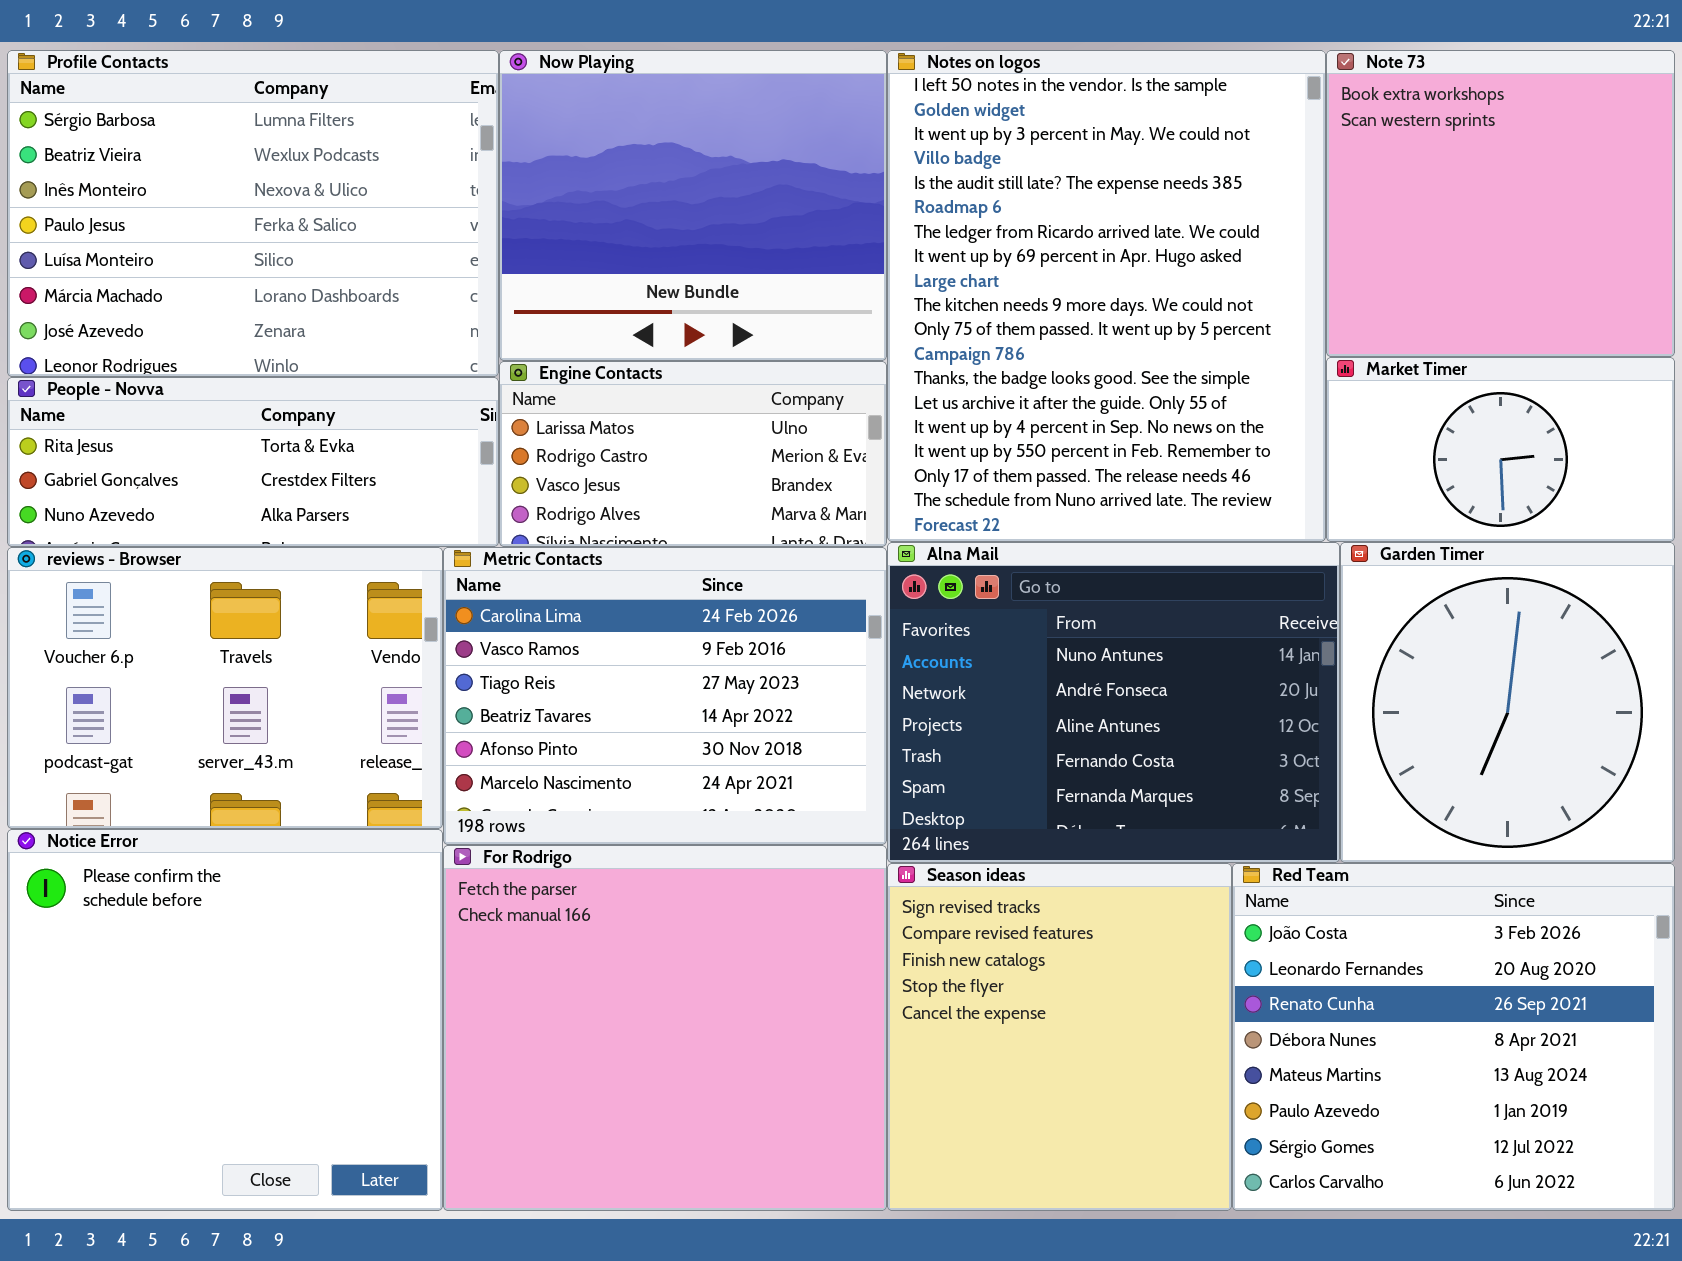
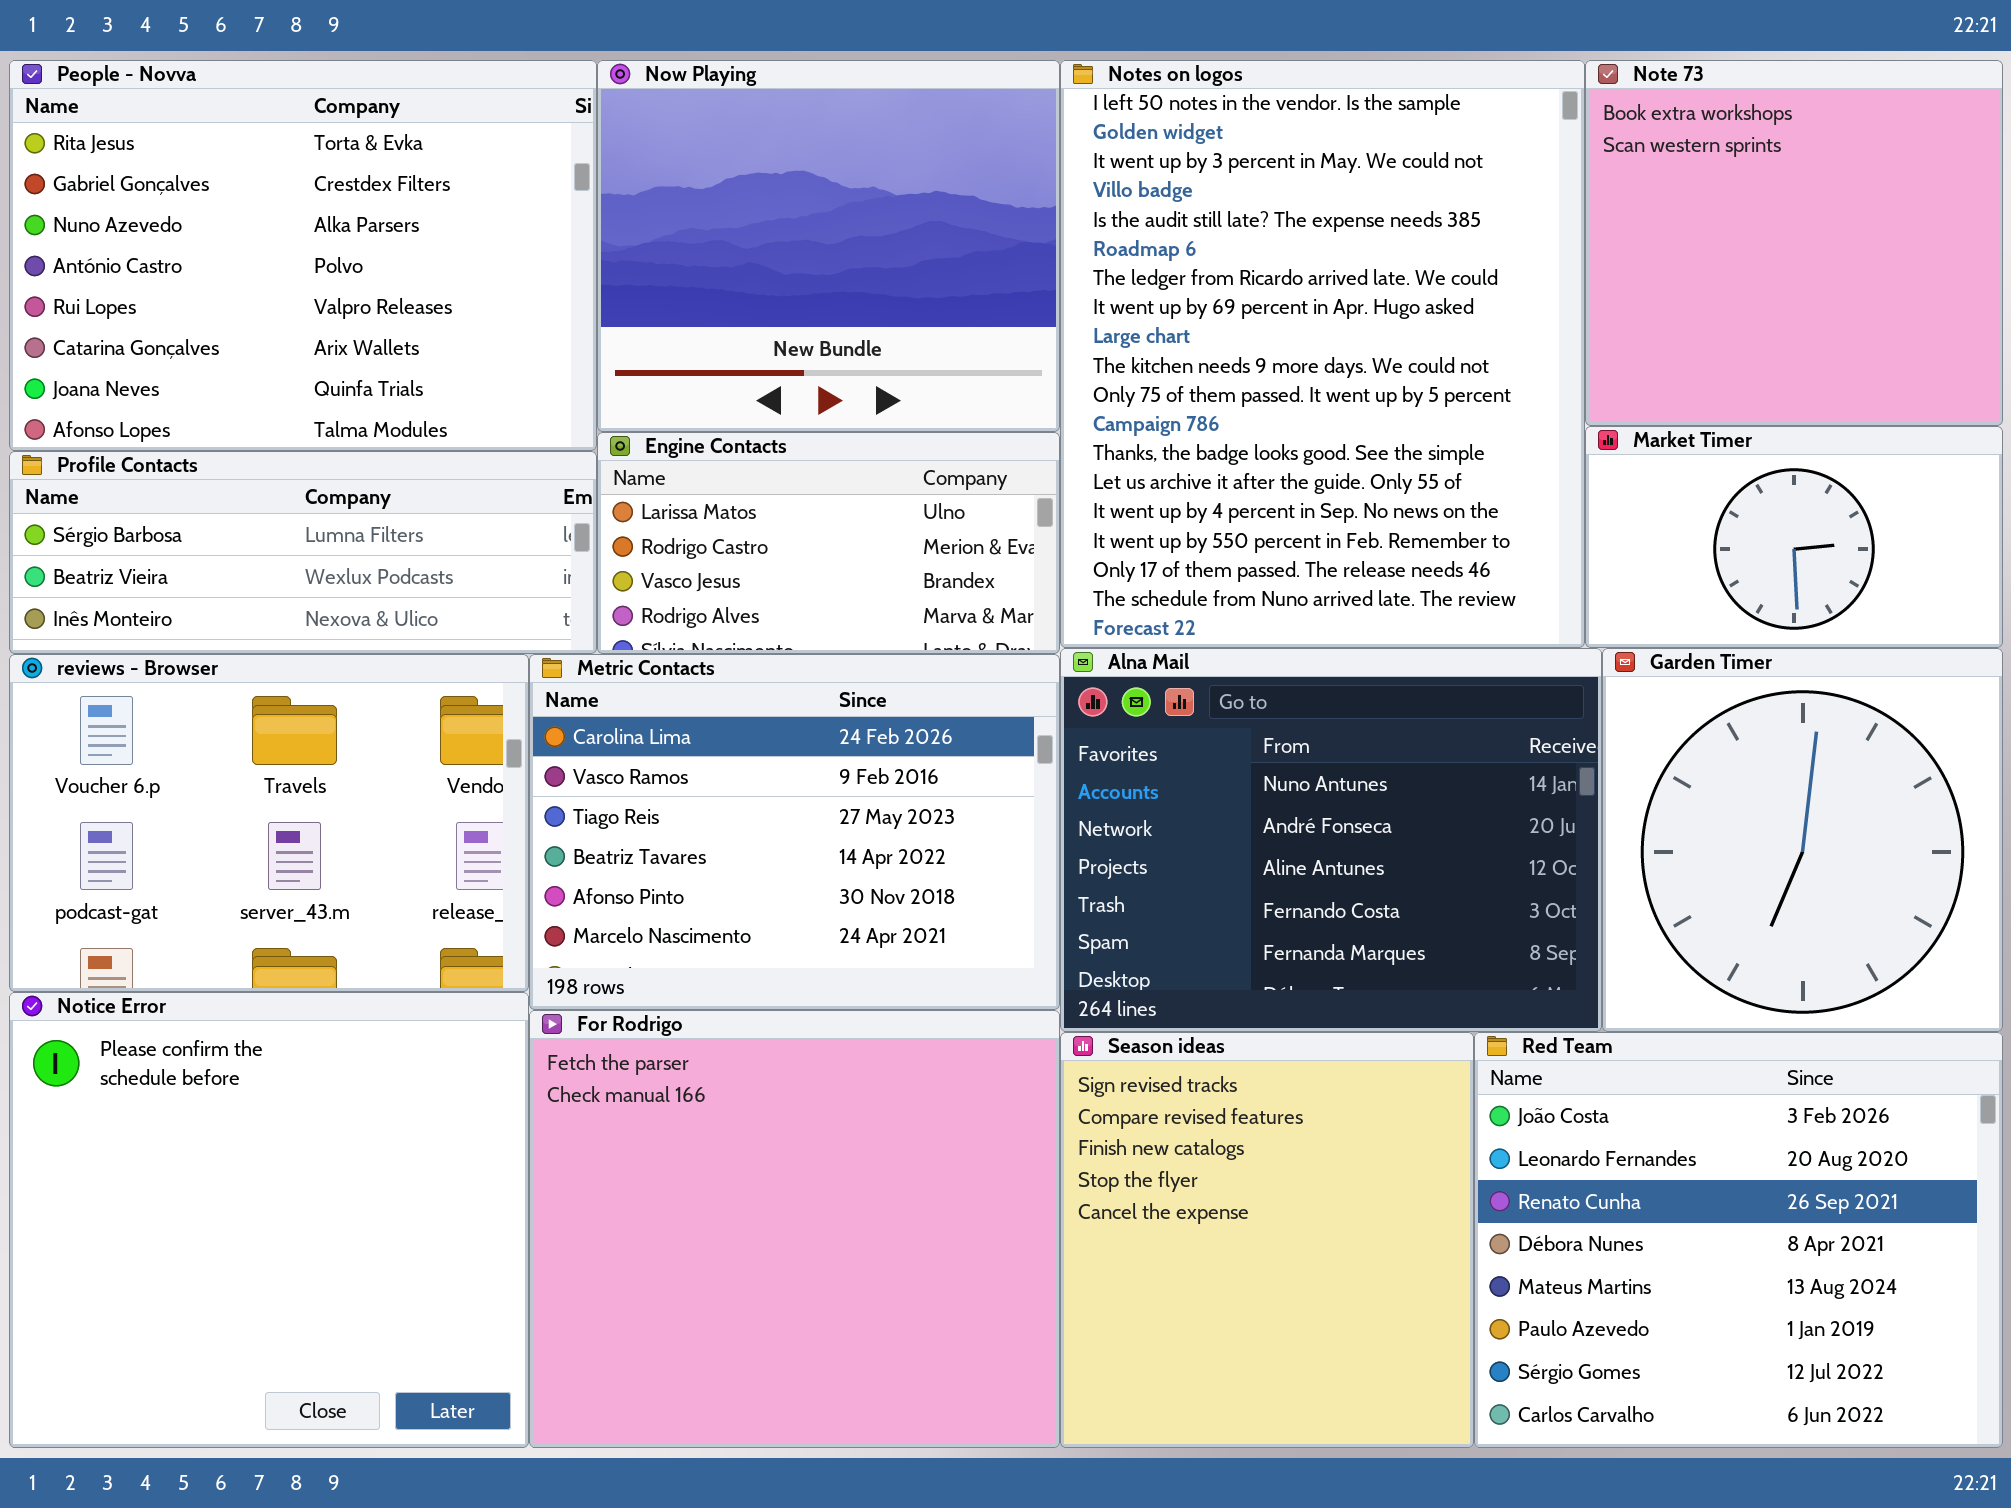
Profile Contacts: [7,50,499,377] -> [9,451,597,654], moved, resized
People - Novva: [7,377,499,547] -> [9,60,597,451], moved, resized

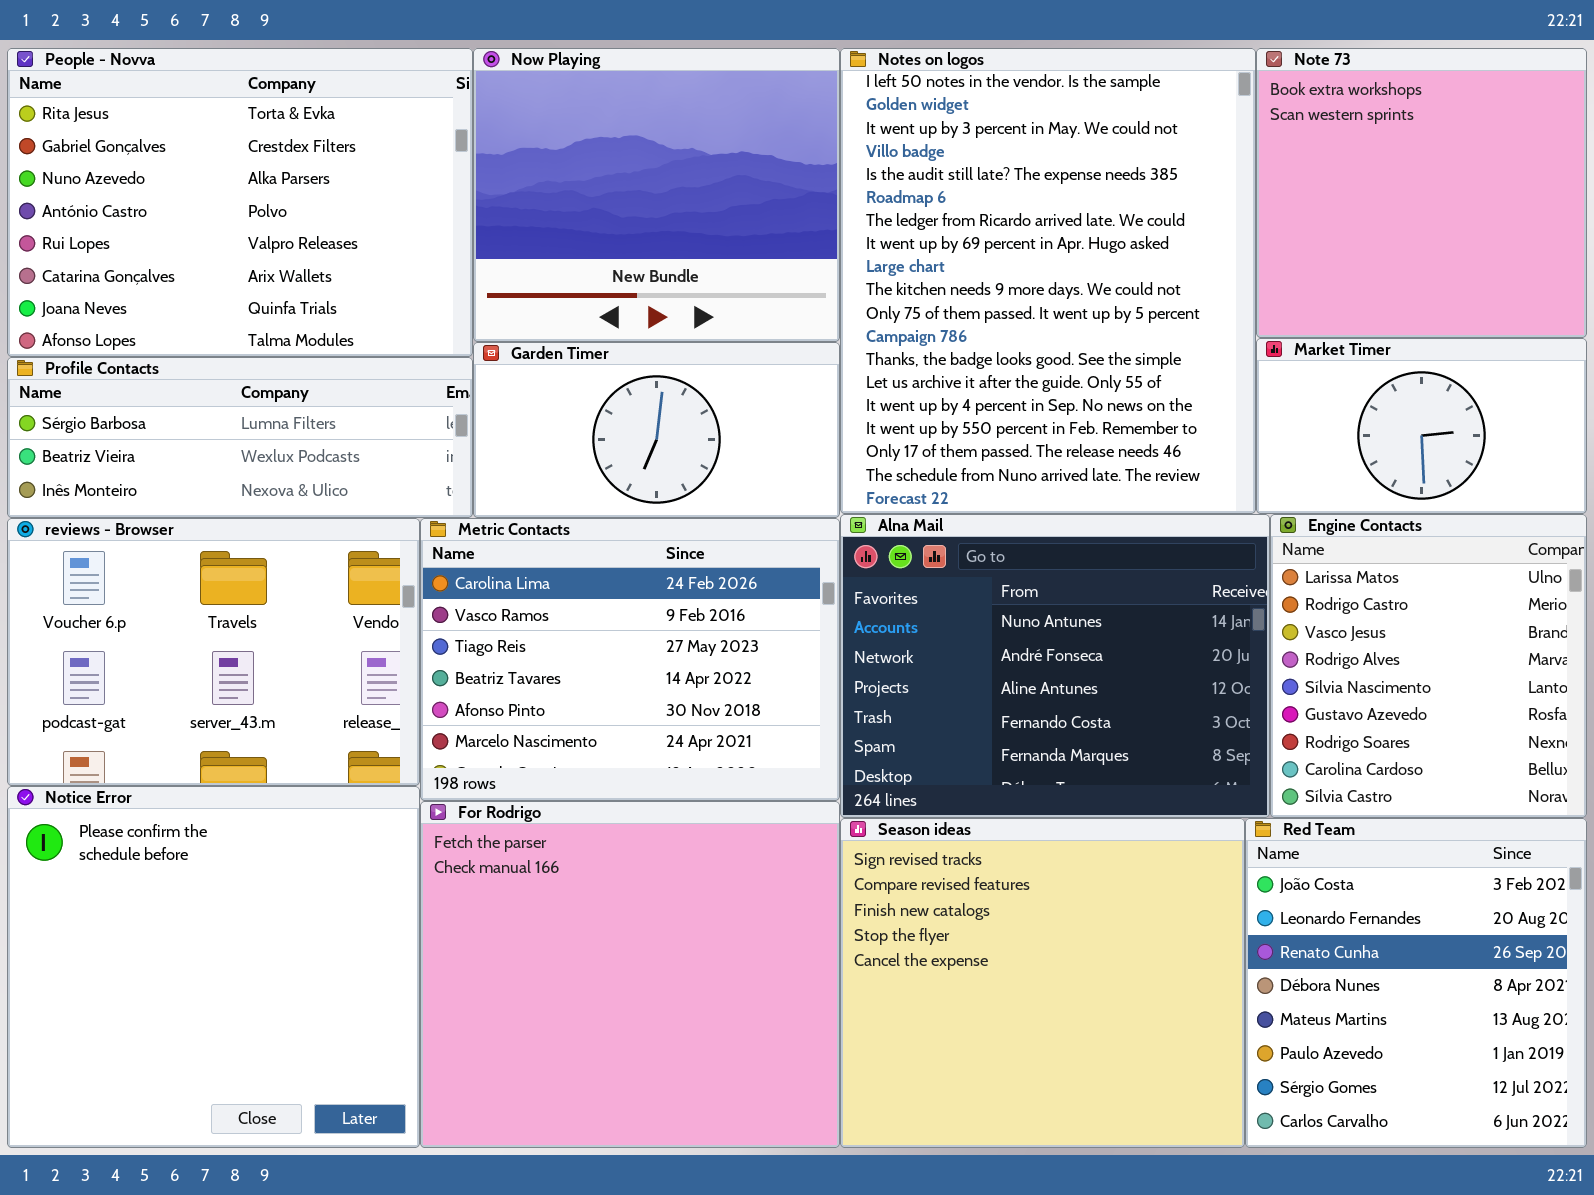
Engine Contacts: [597,432,1060,654] -> [1270,514,1587,818], moved, resized
Garden Timer: [1602,648,2003,1032] -> [473,342,840,518], moved, resized
Season ideas: [1060,1032,1474,1448] -> [840,818,1245,1148], resized
Red Team: [1474,1032,2003,1448] -> [1245,818,1587,1148], resized

